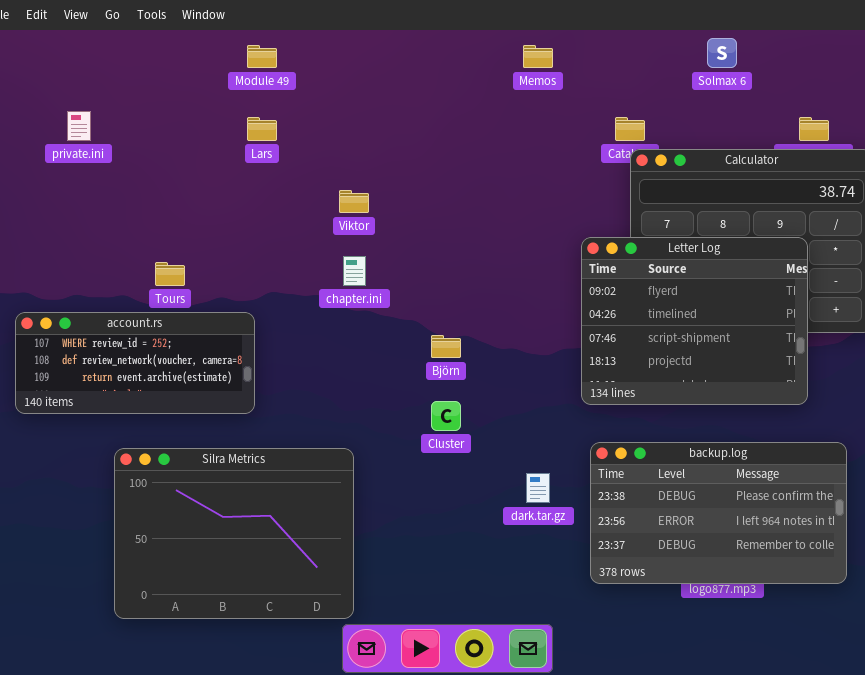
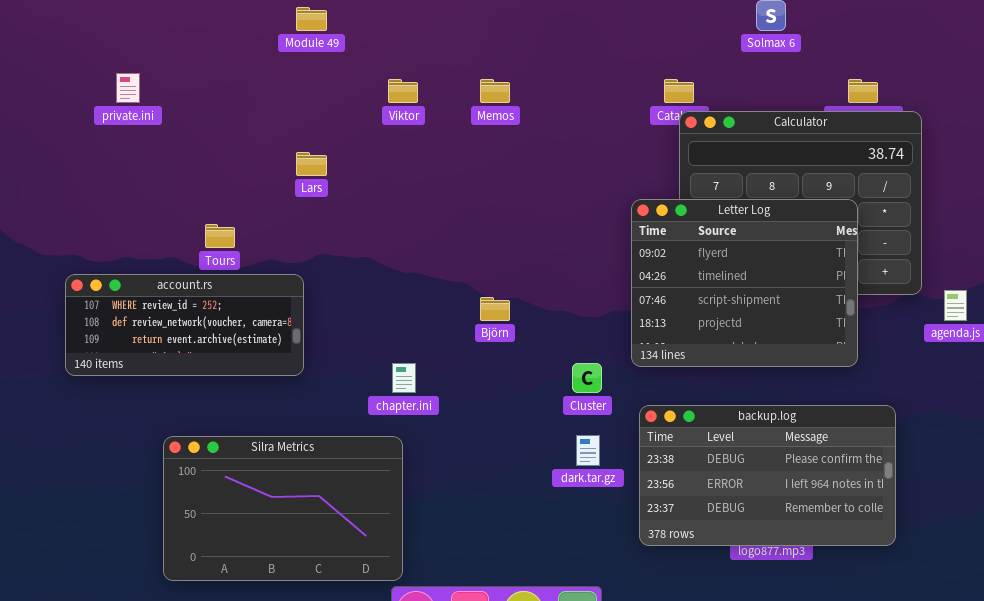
Memos: [523,45,553,68] -> [480,79,510,103], moved
Lars: [247,117,277,141] -> [296,152,327,176], moved
Viktor: [339,190,369,213] -> [388,79,418,103], moved
chapter.ini: [343,256,366,286] -> [392,363,416,393], moved
Cluster: [431,401,461,431] -> [572,363,602,393], moved
Silra Metrics: [114,448,354,619] -> [163,436,403,581], resized

